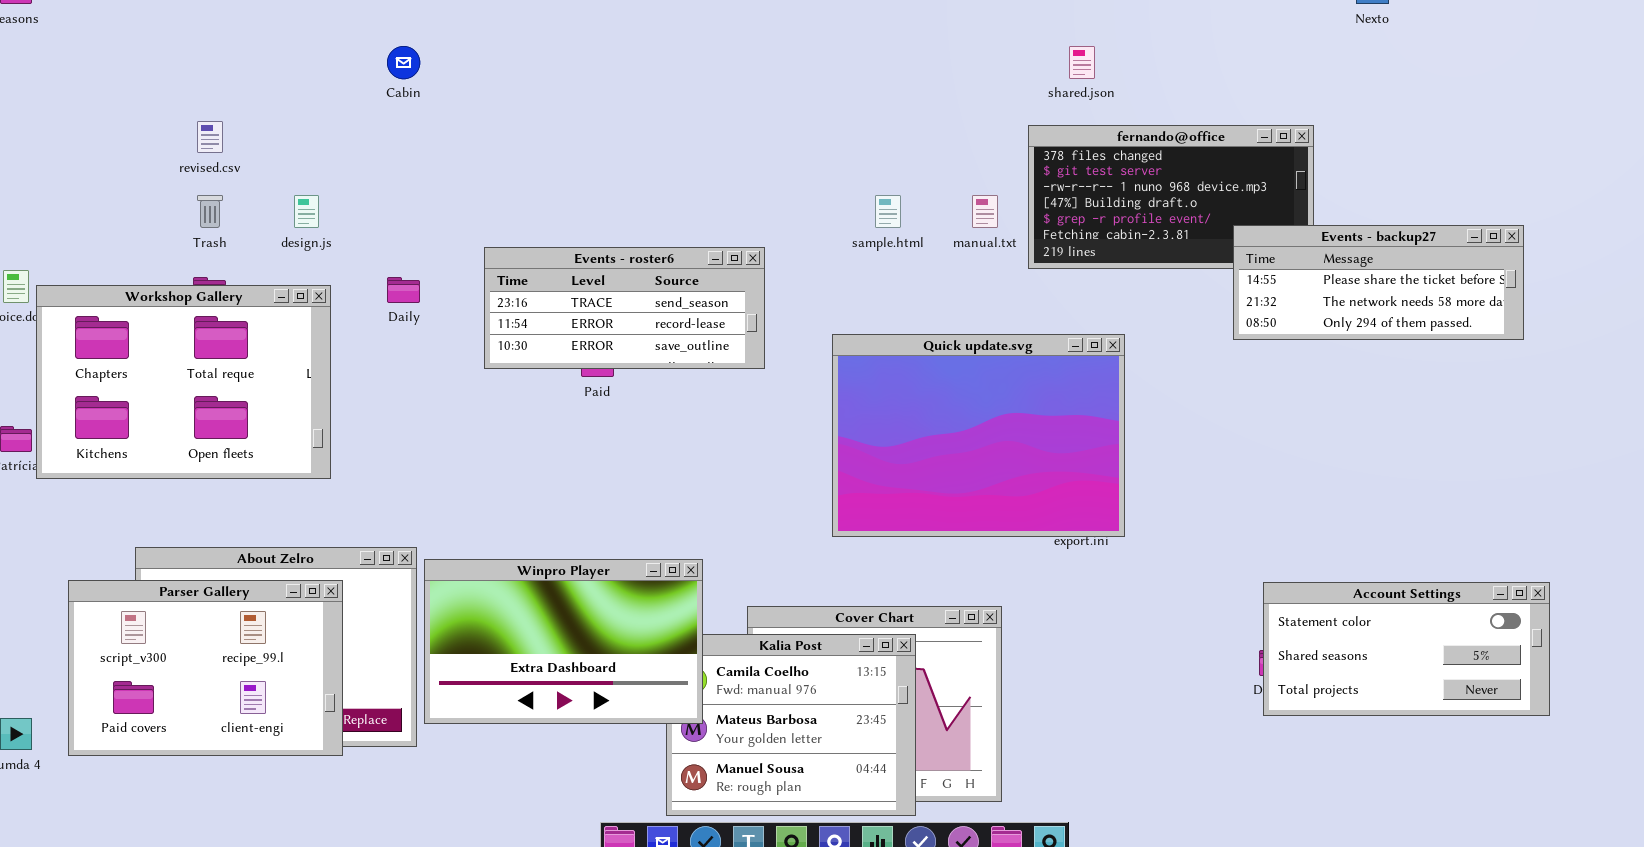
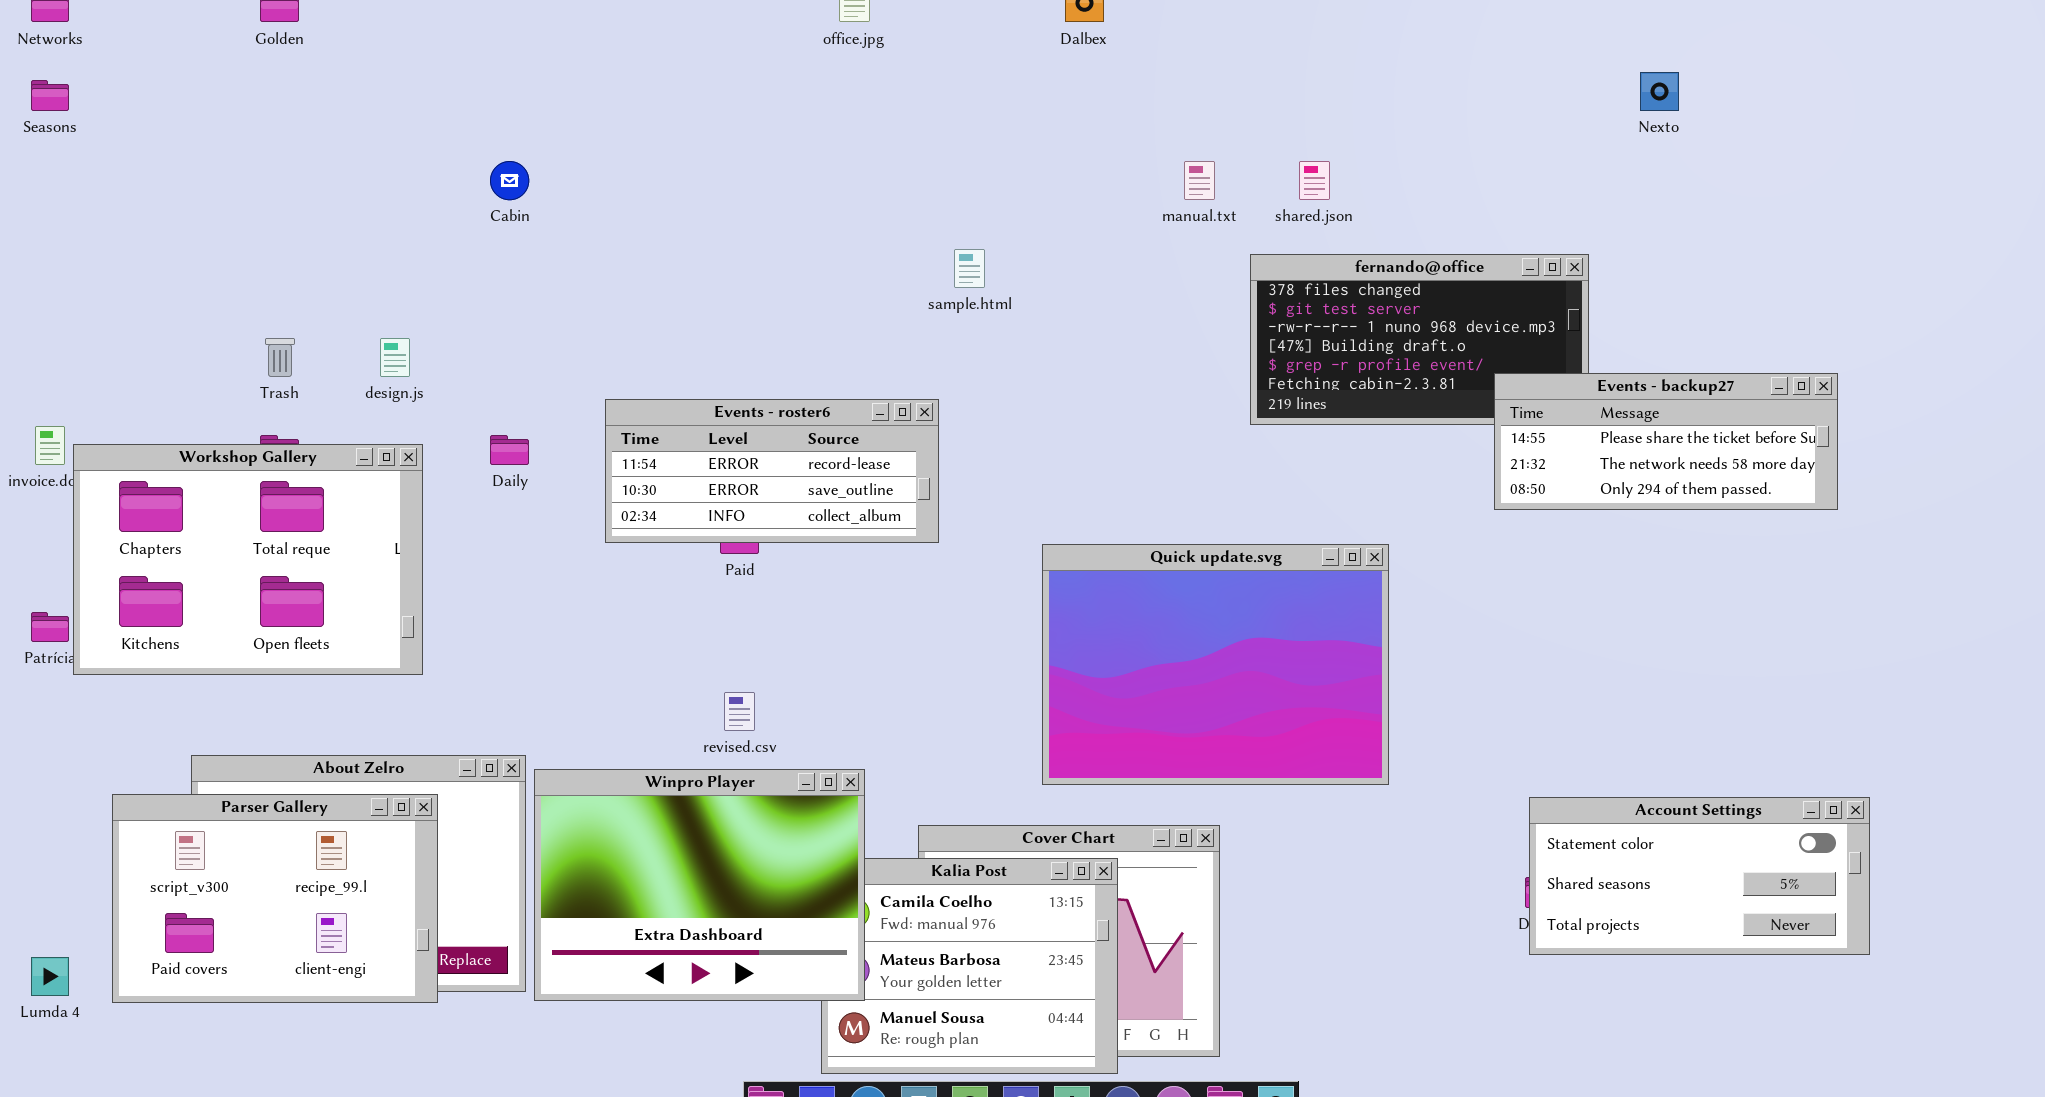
revised.csv: [197,121,223,153] -> [724,692,755,731], moved
sample.html: [875,195,901,228] -> [954,249,985,288], moved
manual.txt: [972,195,998,228] -> [1184,161,1215,200], moved
Events - roster6: [484,247,765,369] -> [605,399,939,543], scrolled down 1 row
Quick update.svg: [832,334,1125,537] -> [1042,544,1389,785], moved
Winpro Player: [424,559,703,724] -> [534,769,865,1001], resized

